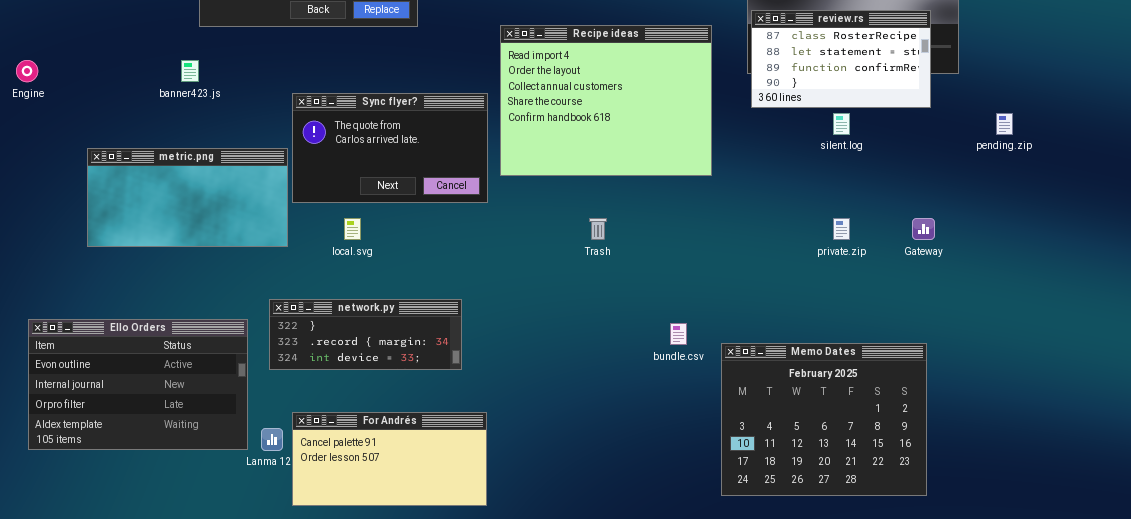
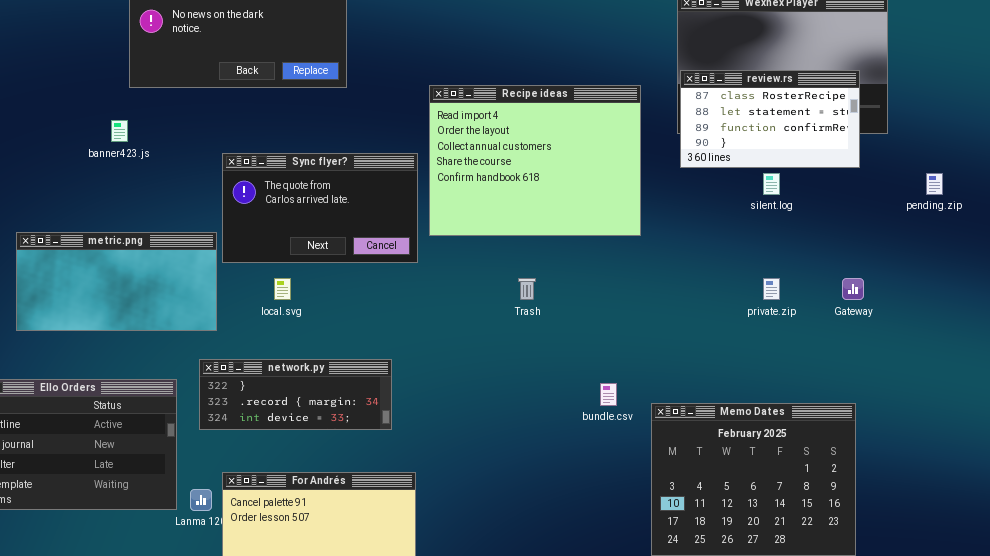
metric.png: [87,148,288,247] -> [16,232,217,331], moved

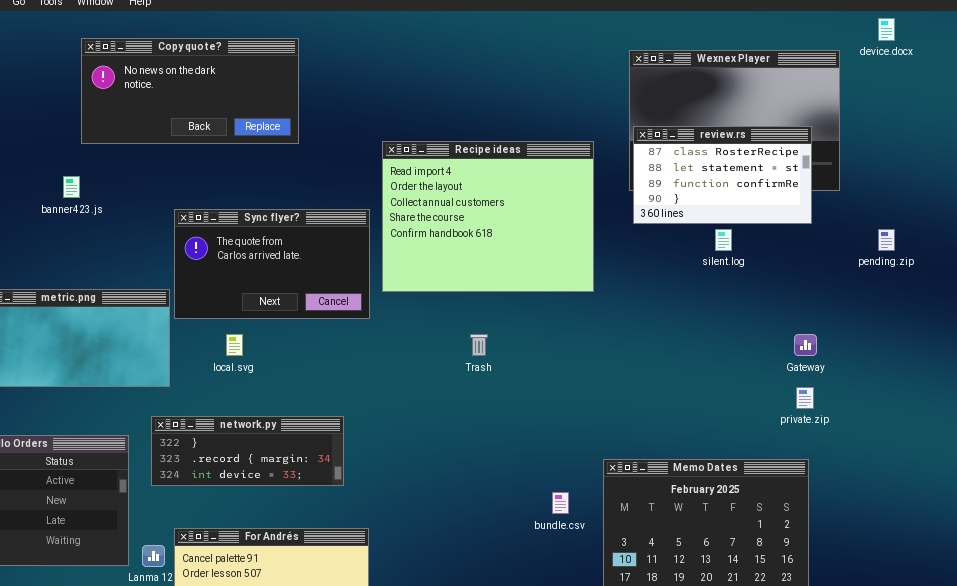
private.zip: [763,278,780,300] -> [796,387,814,409], moved
bundle.csv: [600,383,617,406] -> [552,492,569,514], moved

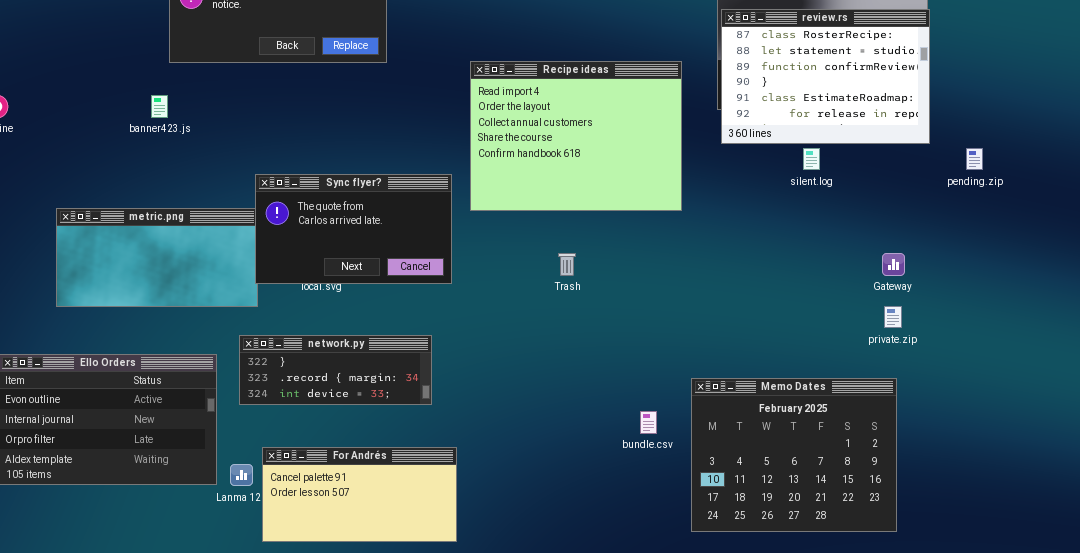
review.rs: [633,126,812,224] -> [721,9,930,144], resized
Sync flyer?: [174,209,370,319] -> [255,174,452,284], moved

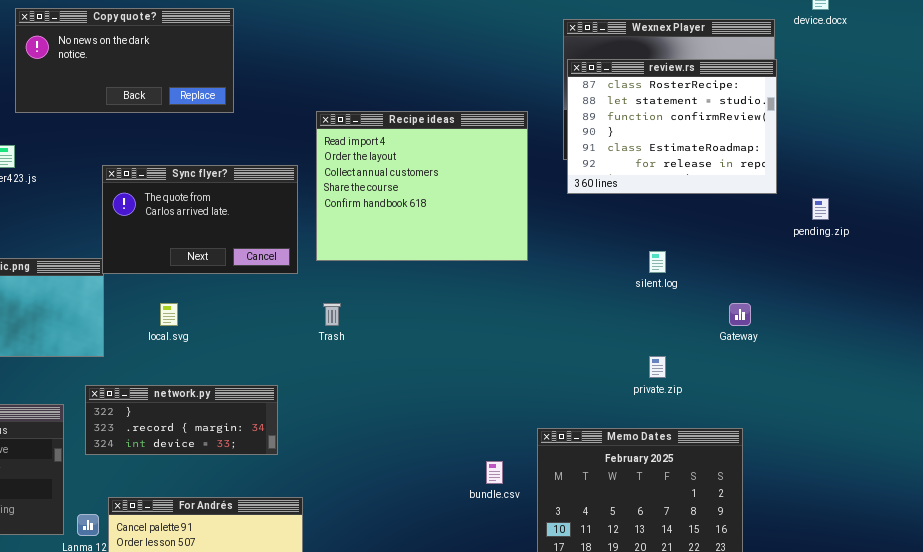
silent.log: [803,148,820,170] -> [649,251,666,273], moved
Sync flyer?: [255,174,452,284] -> [102,165,298,274], moved
Trash: [558,253,576,276] -> [323,303,341,326], moved
private.zip: [884,306,902,328] -> [649,356,666,378], moved

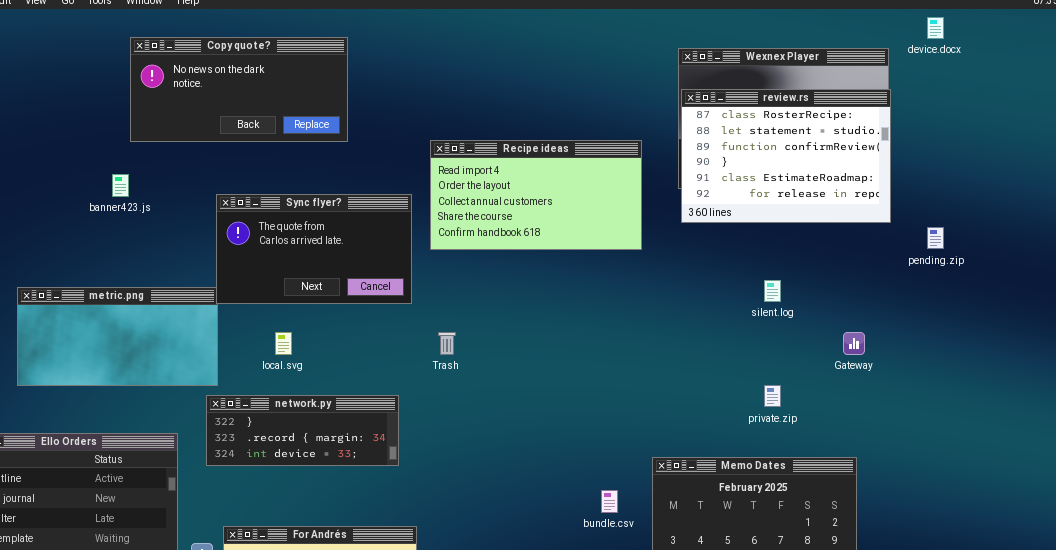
Recipe ideas: [316,111,528,261] -> [430,140,642,250], resized
network.py: [85,385,278,455] -> [206,395,399,466], moved

